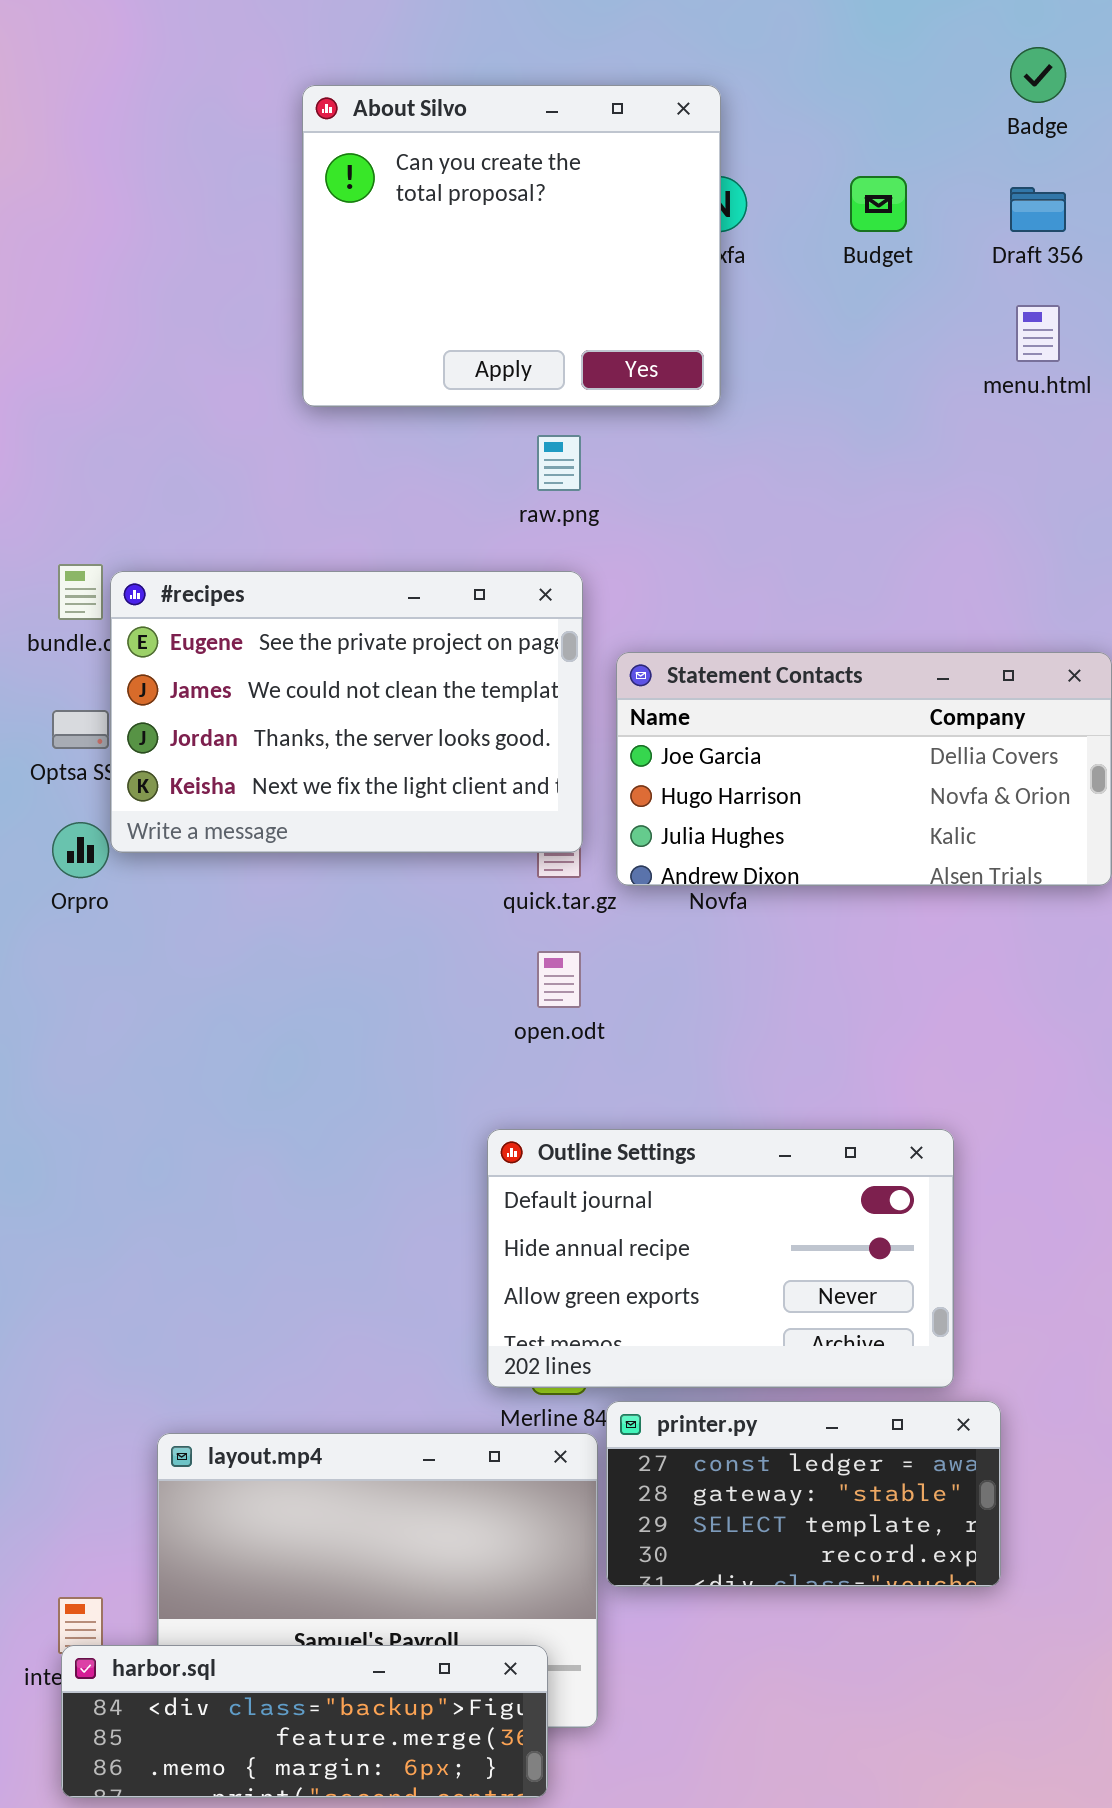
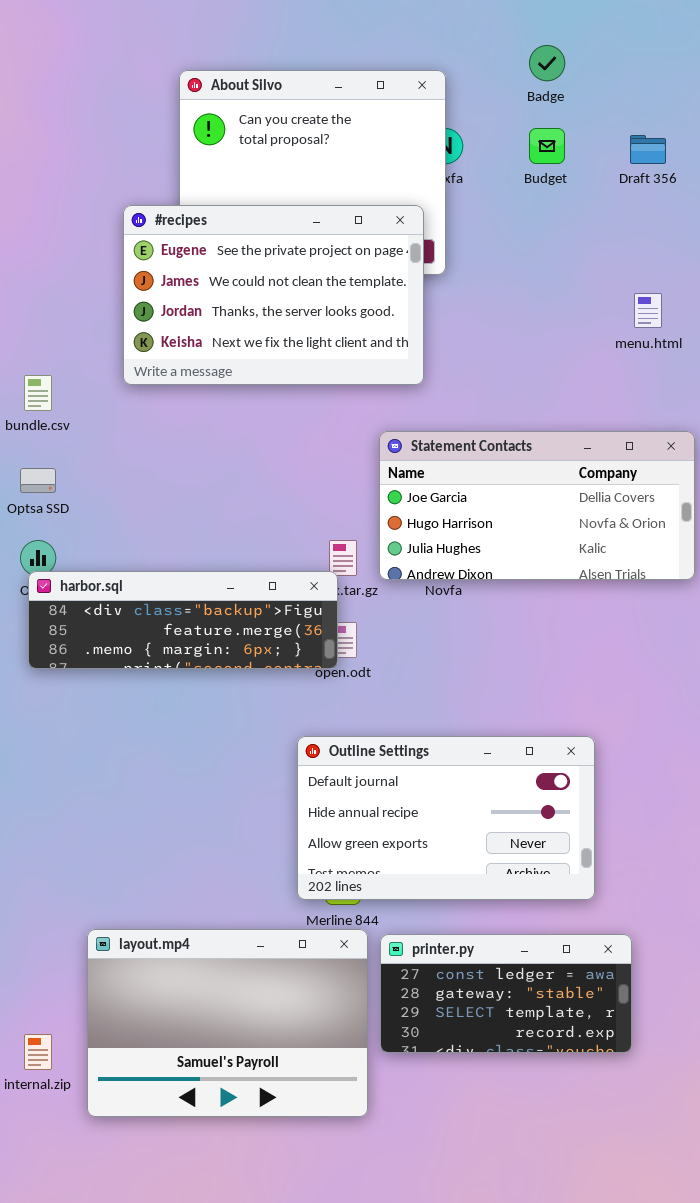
Badge: [1010,47,1066,103] -> [529,45,565,81], moved
menu.html: [1016,305,1060,362] -> [634,293,662,328], moved
#recipes: [110,571,583,853] -> [123,205,424,385], moved
printer.py: [606,1401,1001,1587] -> [380,934,632,1053], moved
harbor.sql: [61,1645,548,1798] -> [28,571,338,669], moved

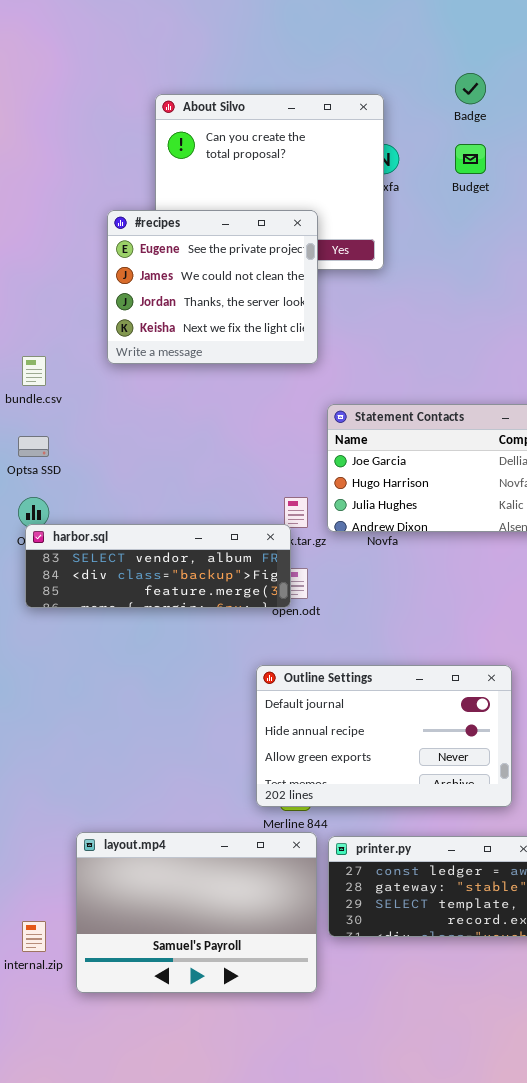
#recipes: [123,205,424,385] -> [107,210,318,364], resized
harbor.sql: [28,571,338,669] -> [25,524,291,608], scrolled up 1 row

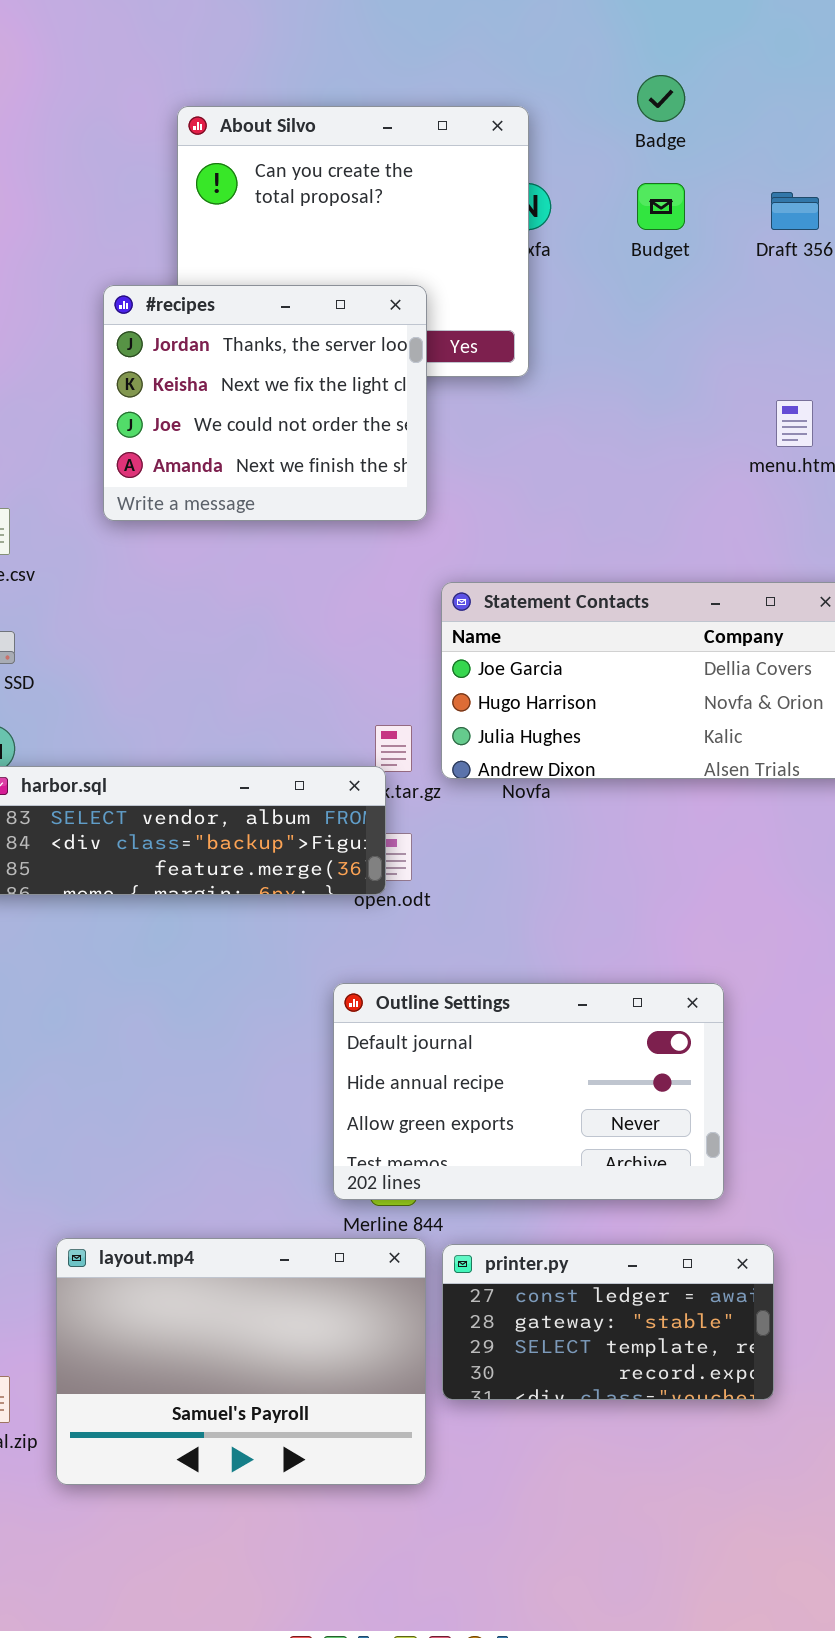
#recipes: [107,210,318,364] -> [103,285,427,521], scrolled down 2 rows

